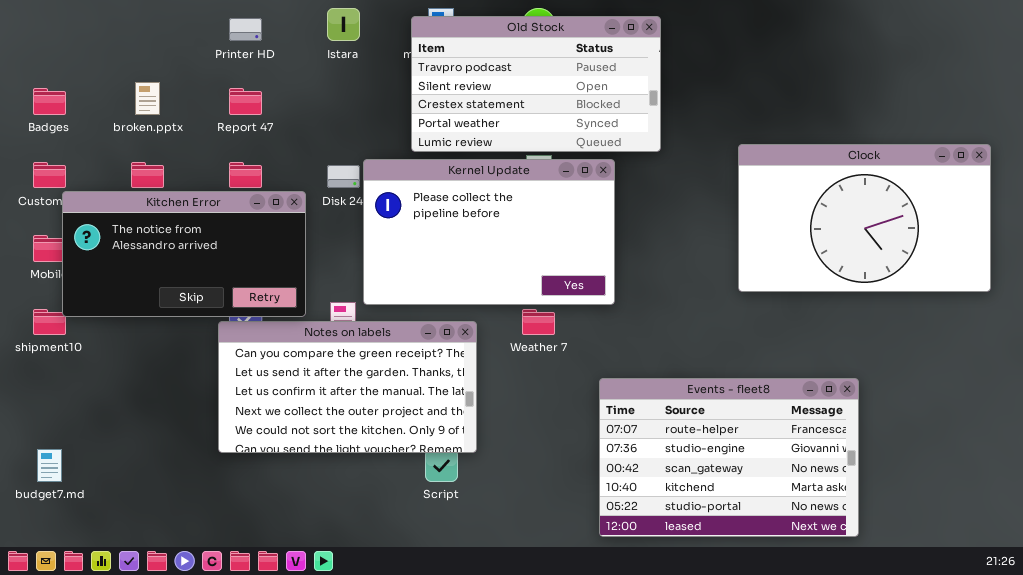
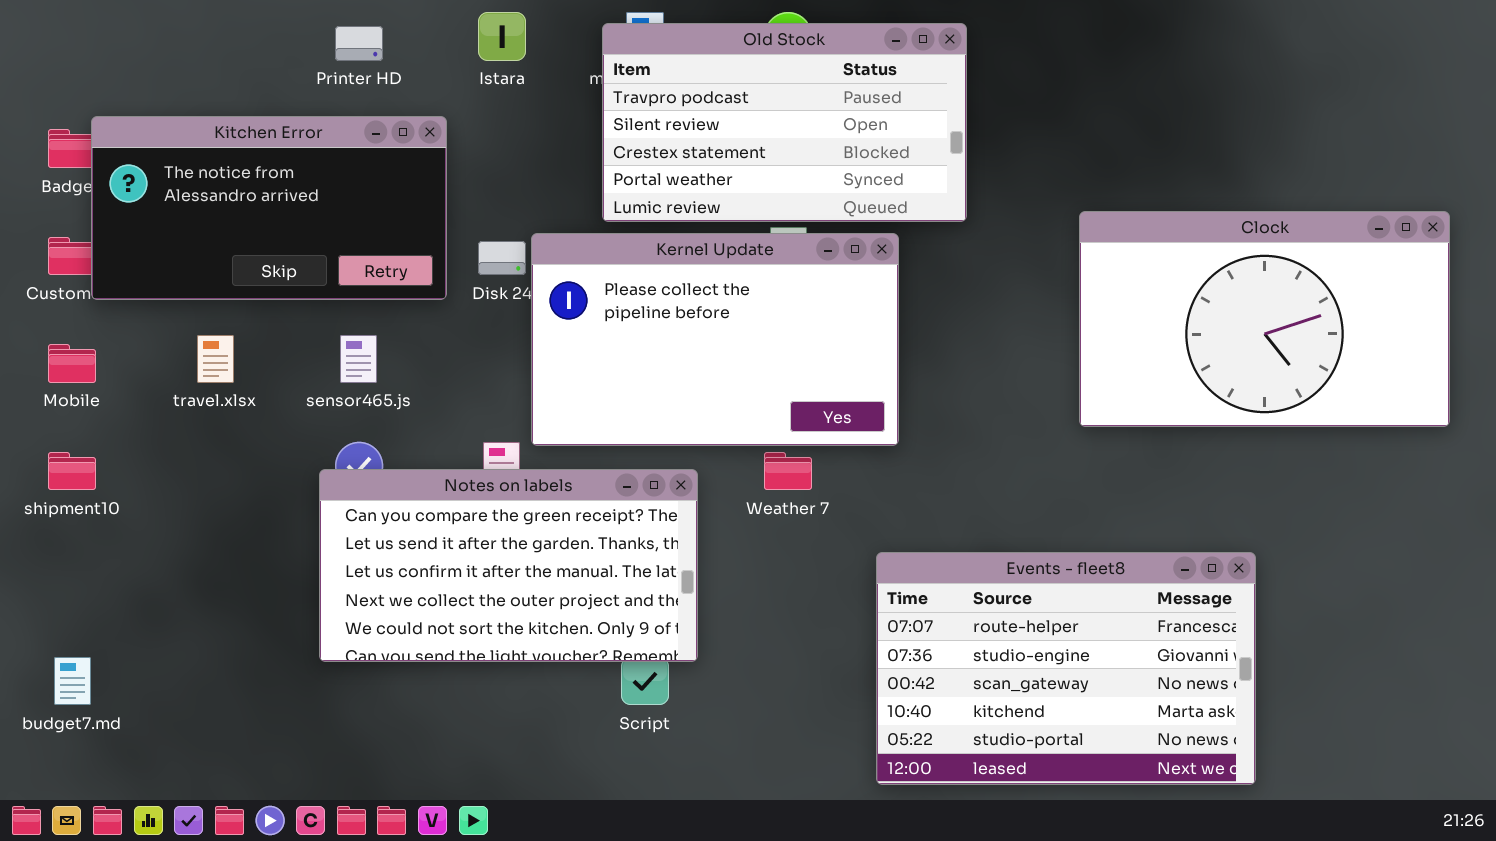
Kitchen Error: [62,191,306,317] -> [91,116,447,300], moved

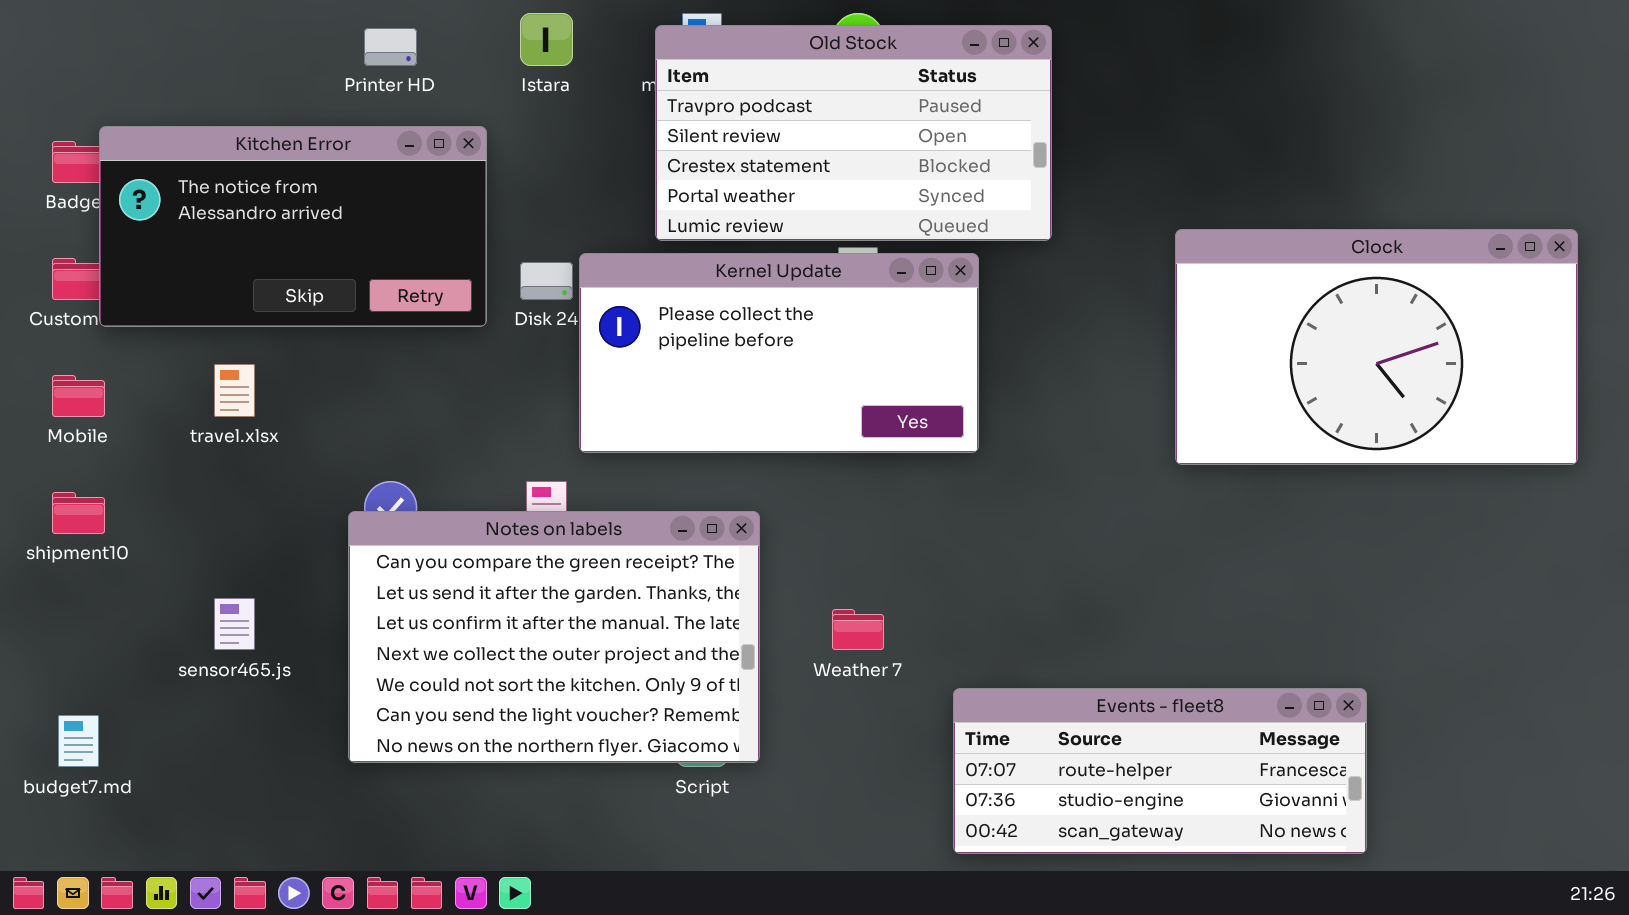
Kernel Update: [531,233,899,446] -> [579,253,979,453], resized
sensor465.js: [340,335,377,383] -> [214,598,255,650], moved
Weather 7: [764,452,812,490] -> [832,609,884,650], moved
Notes on labels: [319,469,698,662] -> [348,511,760,763], resized
Events - fleet8: [876,552,1256,785] -> [953,688,1367,854], resized

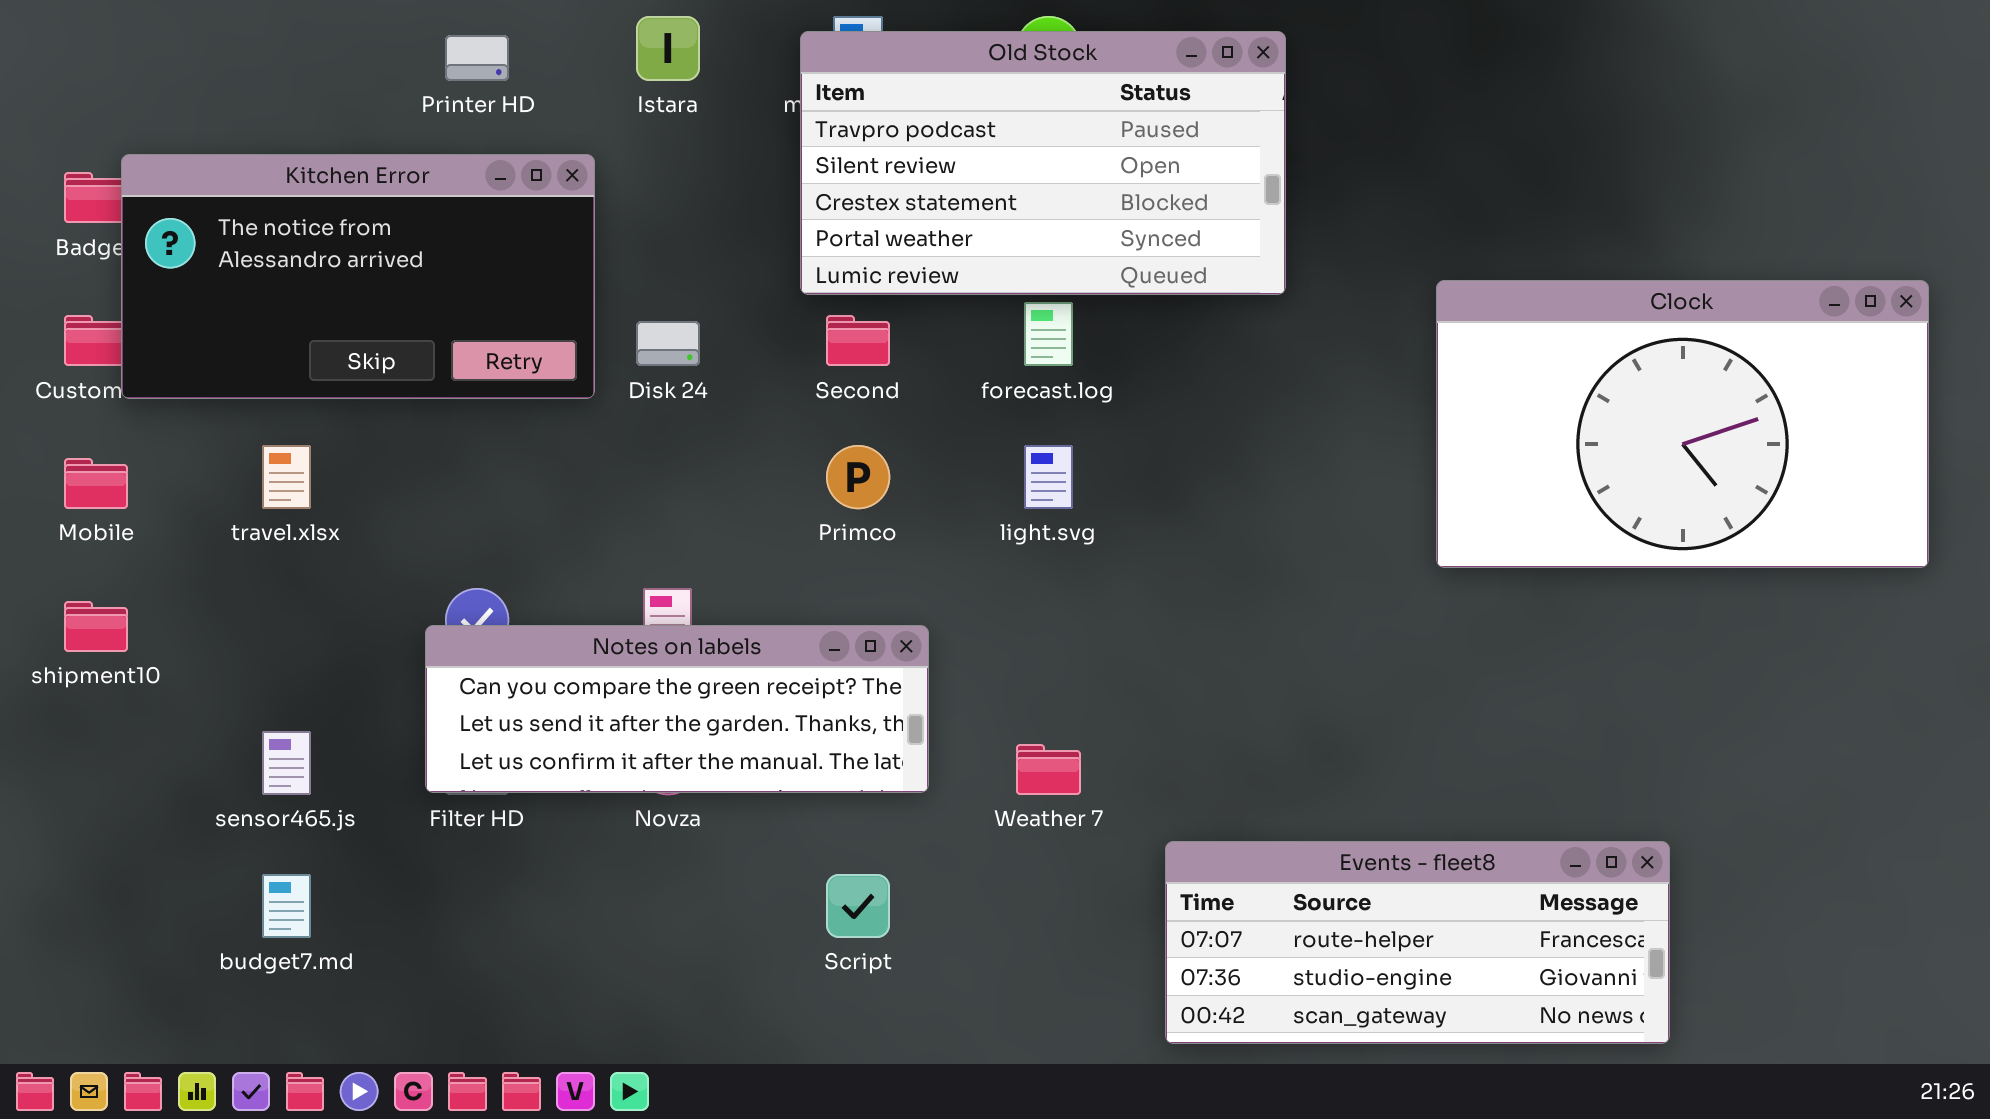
Kernel Update: [579,253,979,453] -> none, closed
Notes on labels: [348,511,760,763] -> [425,625,929,793], resized
budget7.md: [58,715,99,767] -> [262,874,311,938], moved

